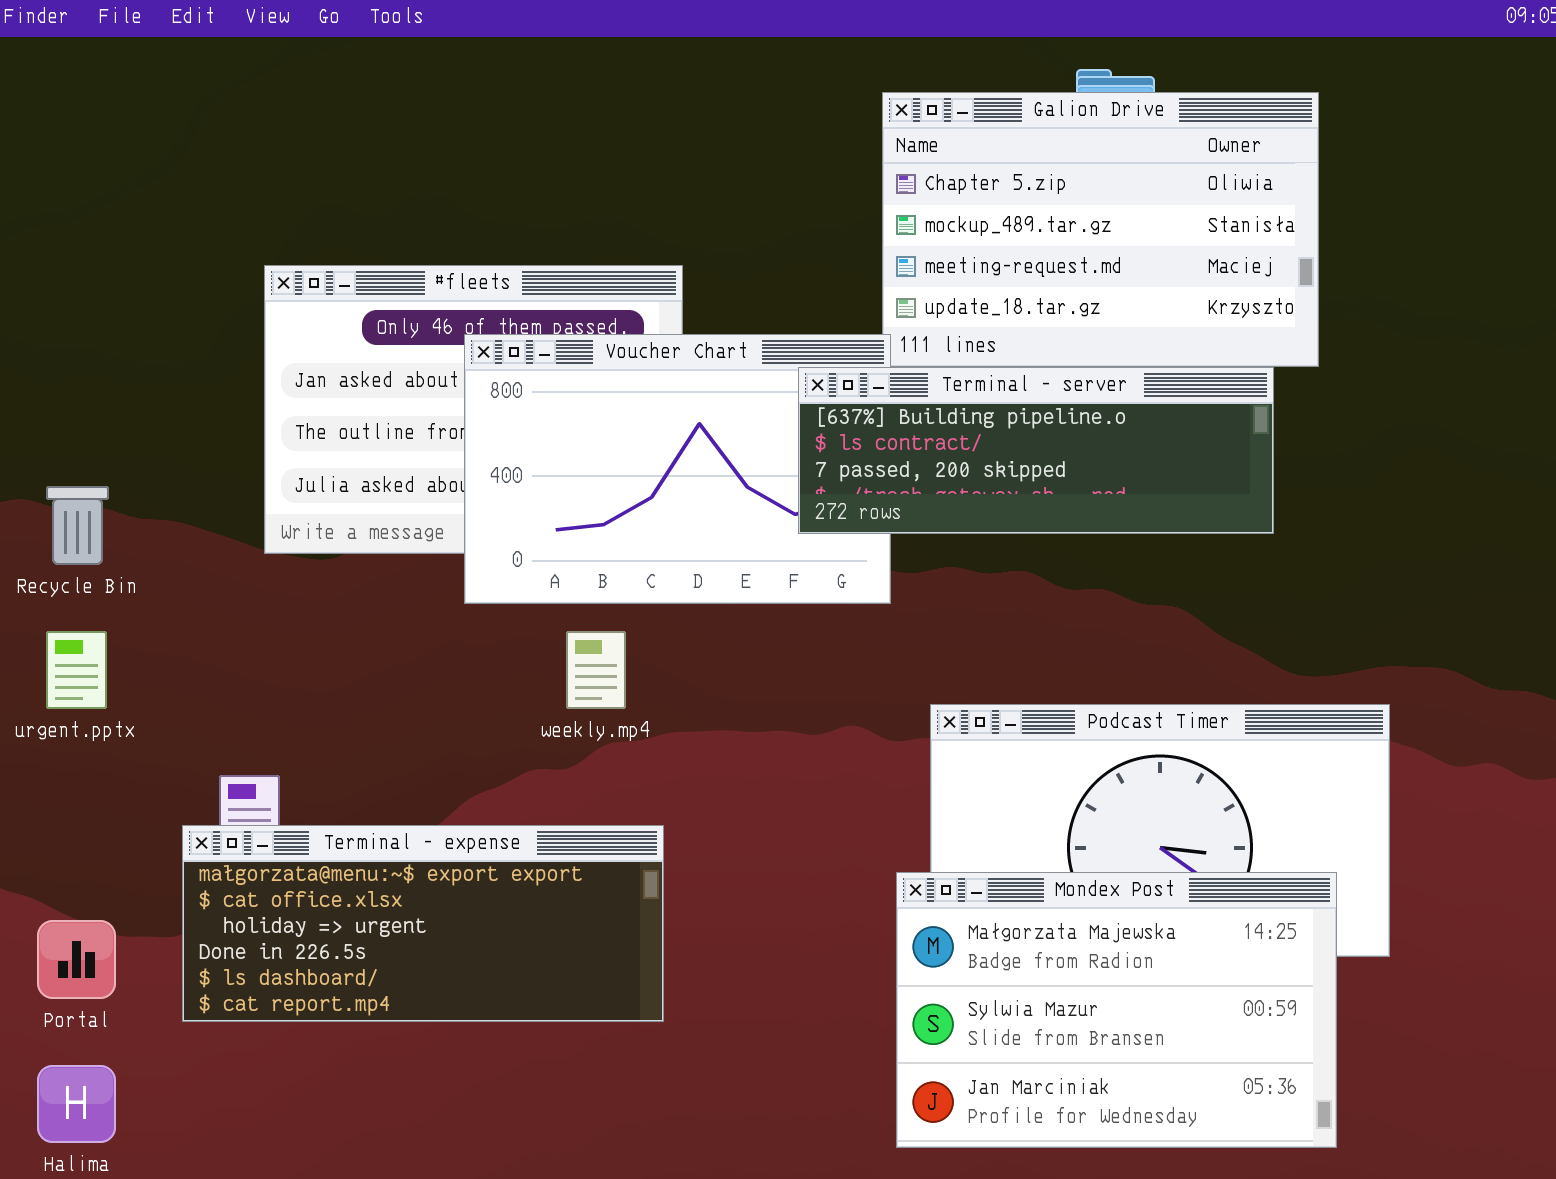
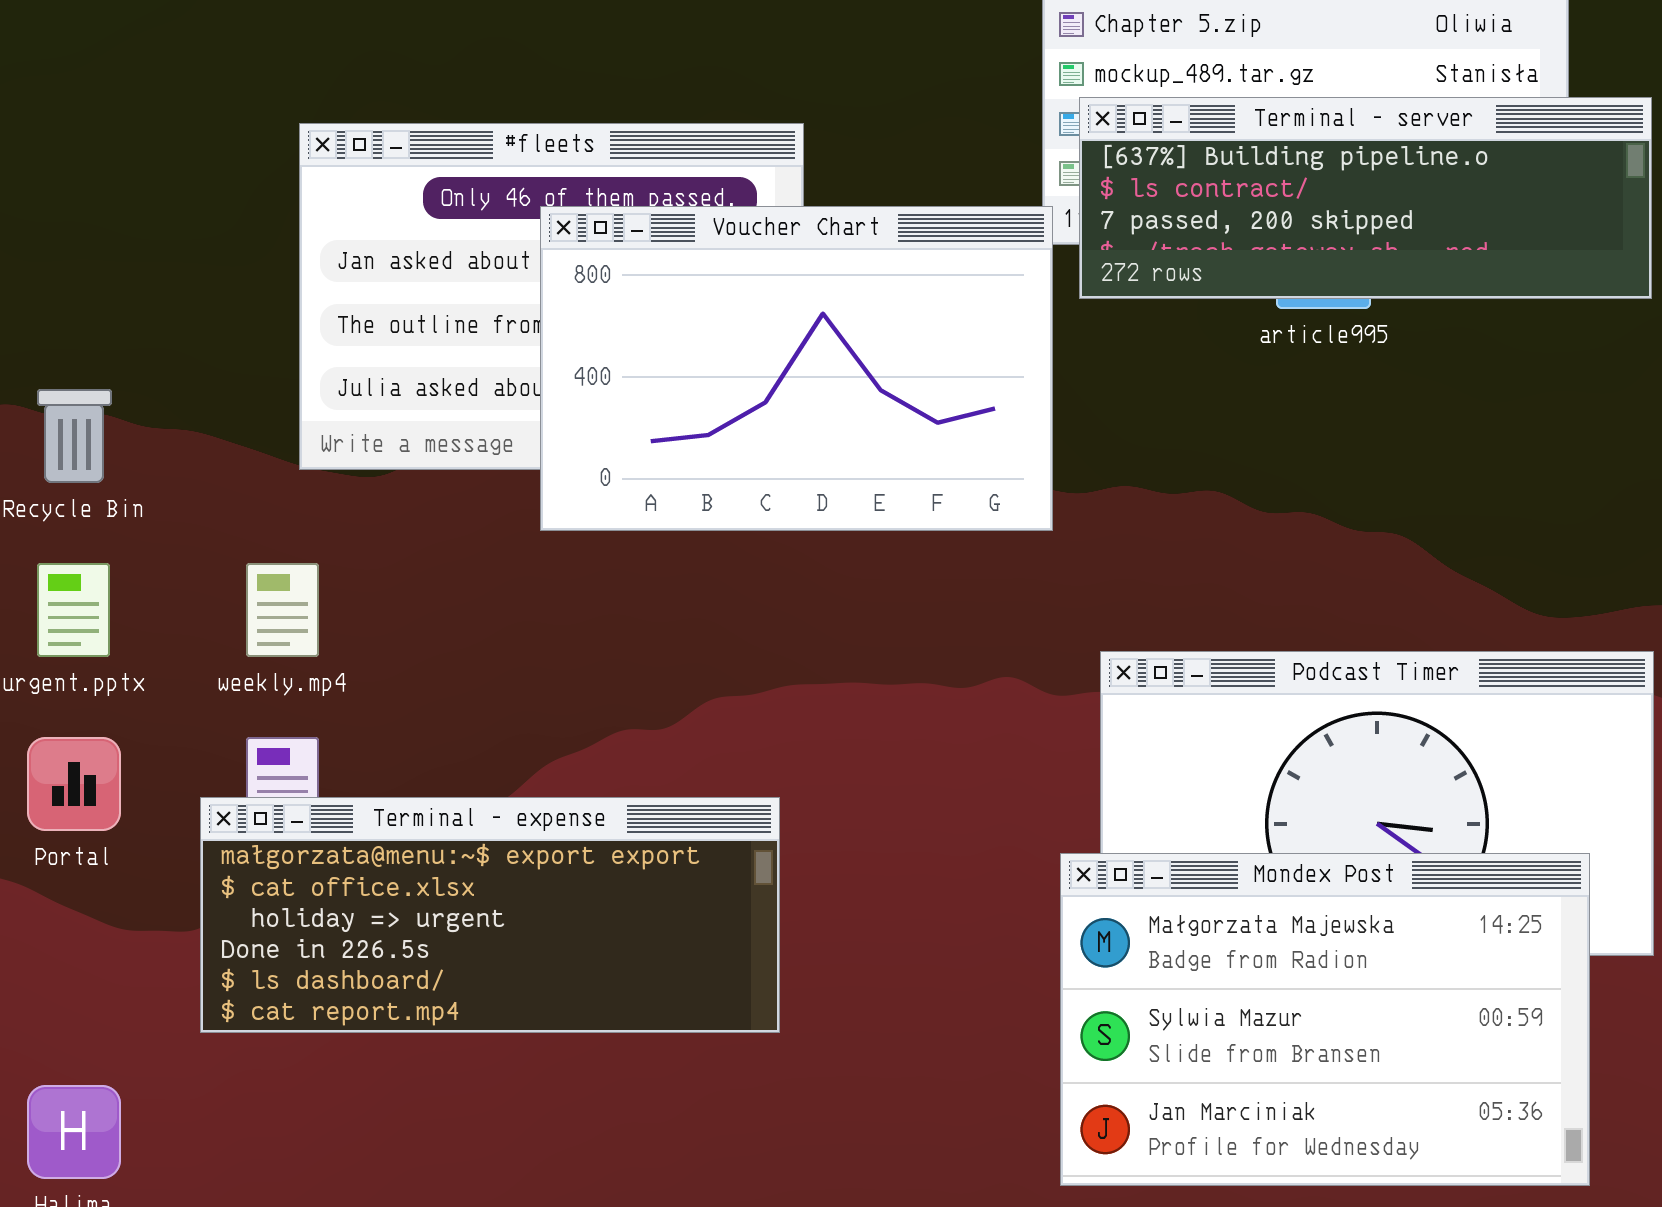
Terminal - server: [798,367,1274,534] -> [1079,97,1652,299], moved
weekly.mp4: [566,631,626,709] -> [246,563,319,657], moved
Portal: [37,920,116,999] -> [27,737,121,831], moved

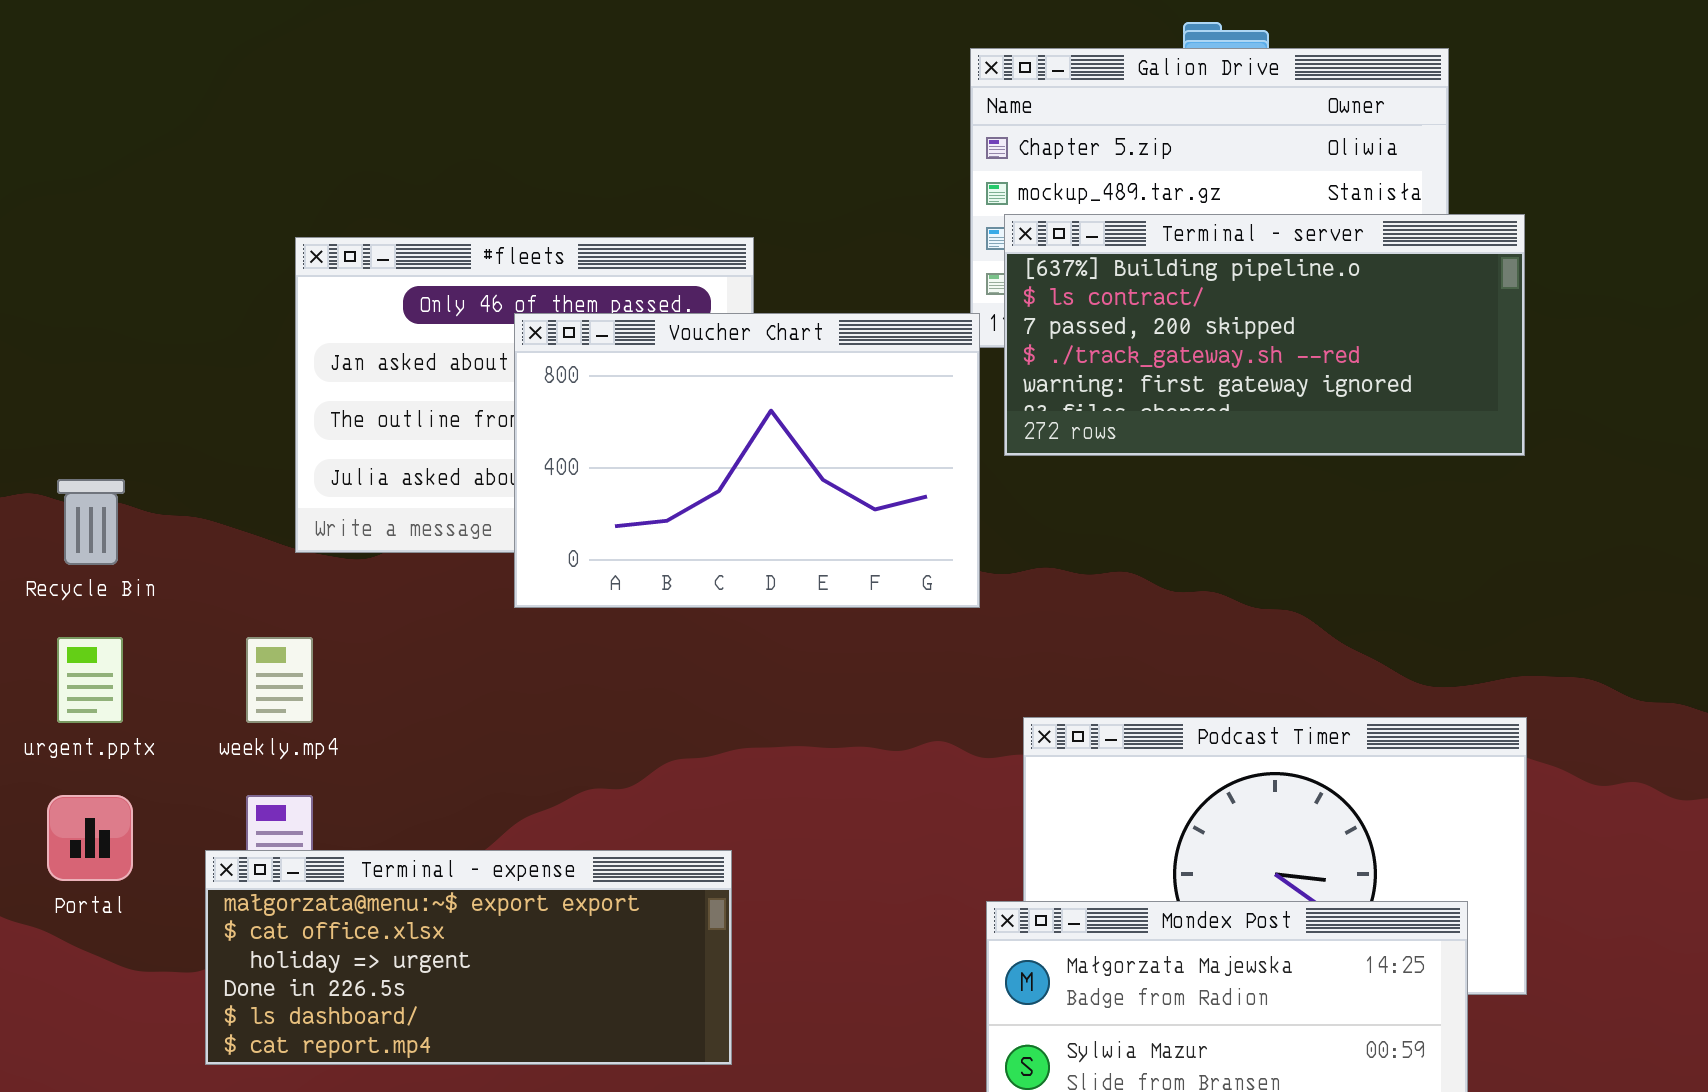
Terminal - server: [1079,97,1652,299] -> [1004,214,1525,456], resized

